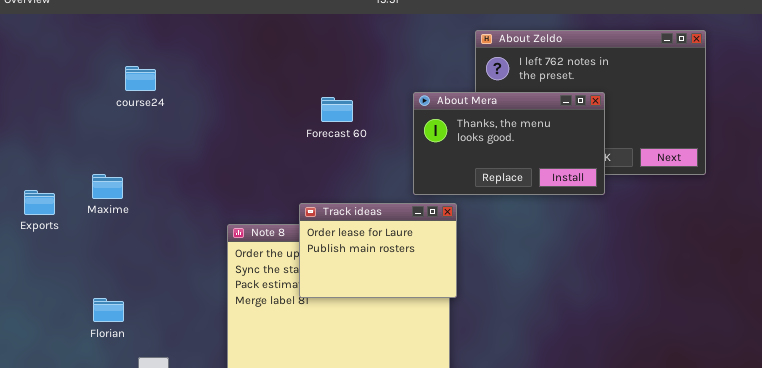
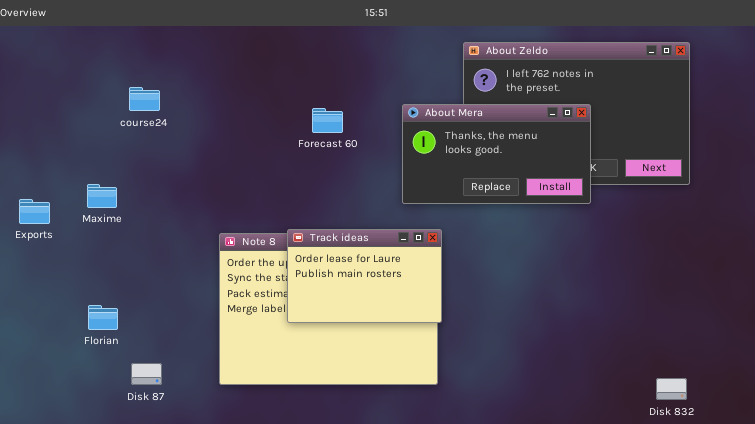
course24: [125,66,156,91] -> [129,87,160,111], moved
Track ideas: [299,203,457,298] -> [287,229,442,323], moved

